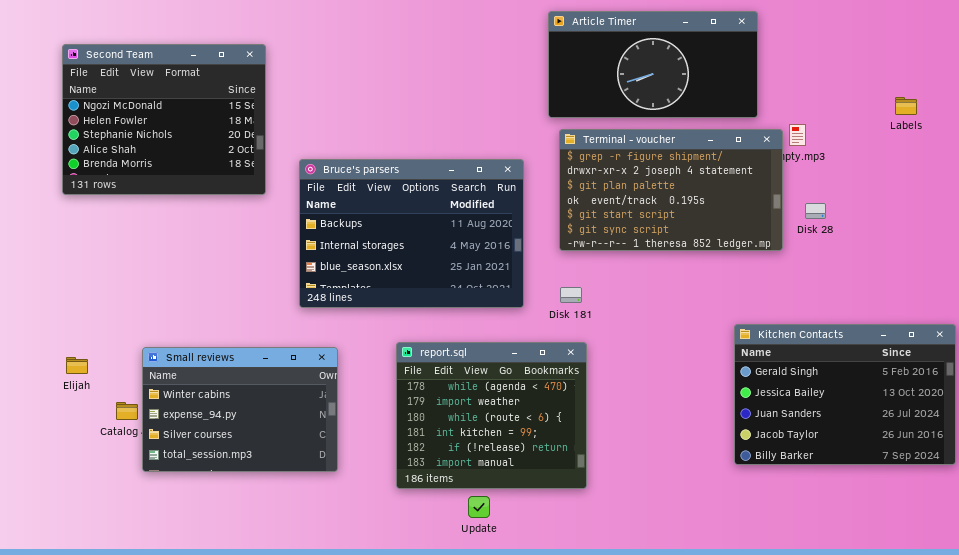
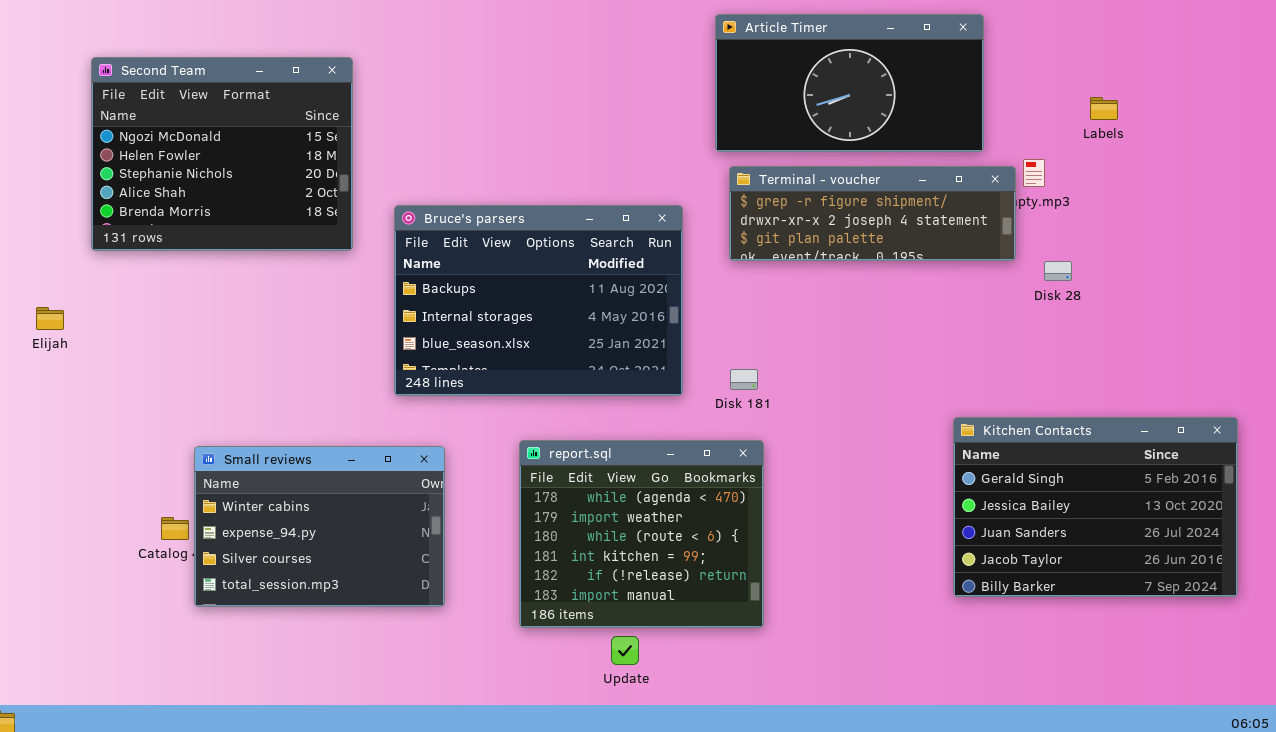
Labels: [895,97,917,115] -> [1090,97,1118,120], moved
Terminal - voucher: [559,129,783,251] -> [729,166,1016,261], resized
Elijah: [66,357,88,374] -> [36,307,64,330], moved

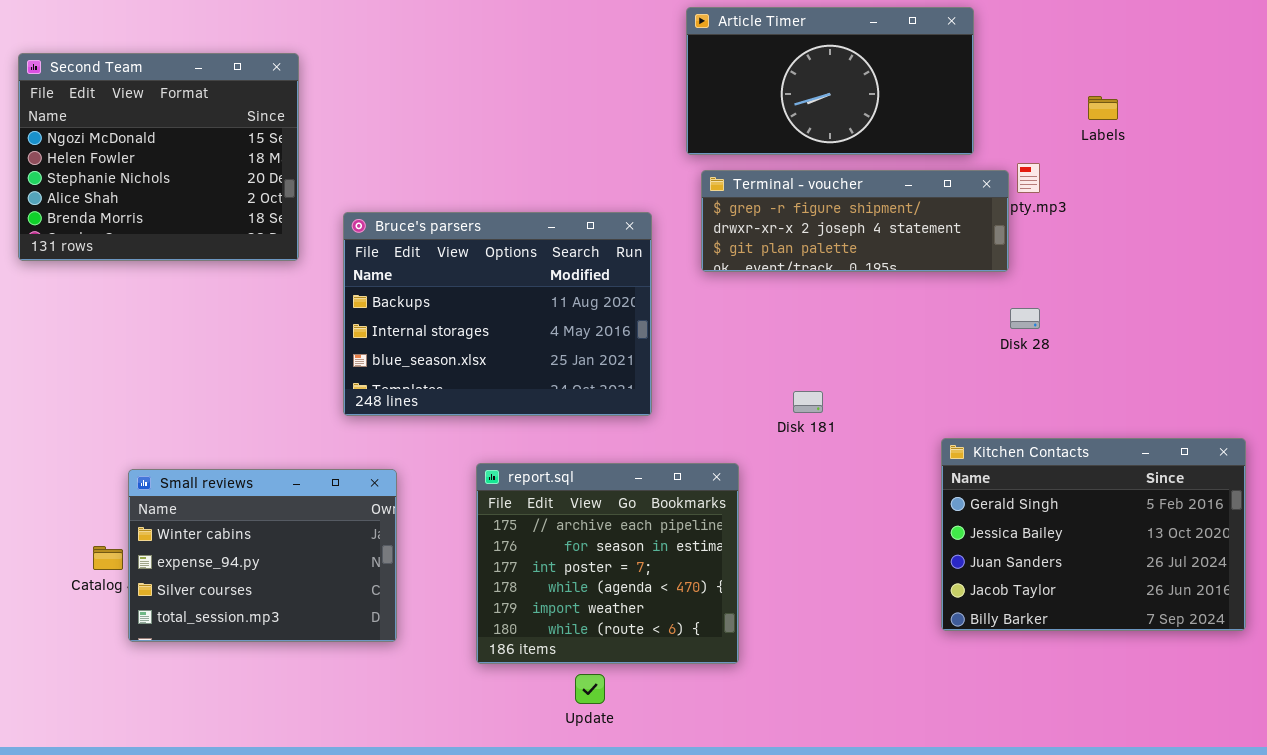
Disk 28: [1044,261,1072,281] -> [1010,308,1040,329], moved
Disk 181: [730,369,758,390] -> [793,391,823,413], moved
report.sql: [519,440,764,628] -> [476,463,739,664], scrolled up 3 rows

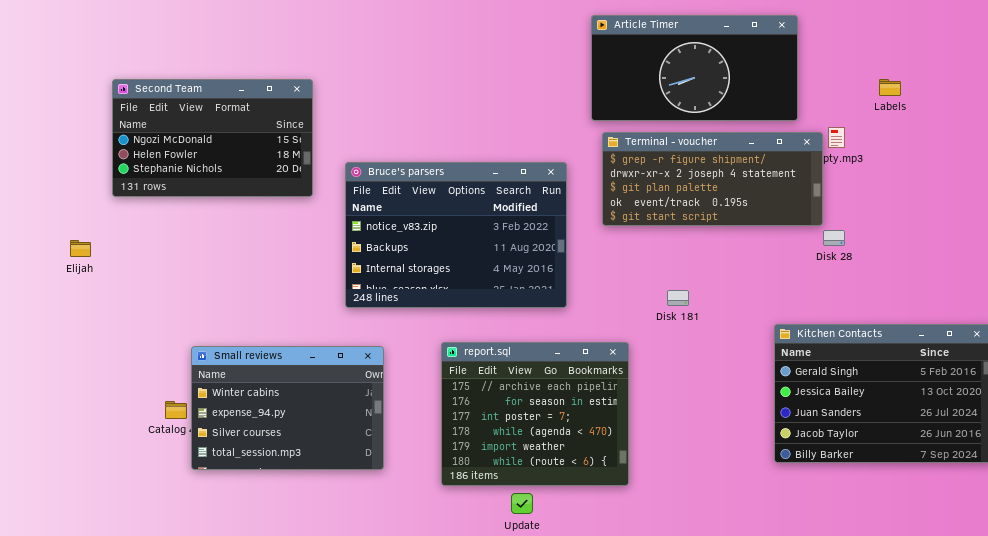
Second Team: [18,53,299,261] -> [112,79,313,197], resized
Terminal - voucher: [701,170,1009,272] -> [602,132,823,226], resized
Bruce's parsers: [343,212,652,416] -> [345,162,567,308], scrolled up 1 row

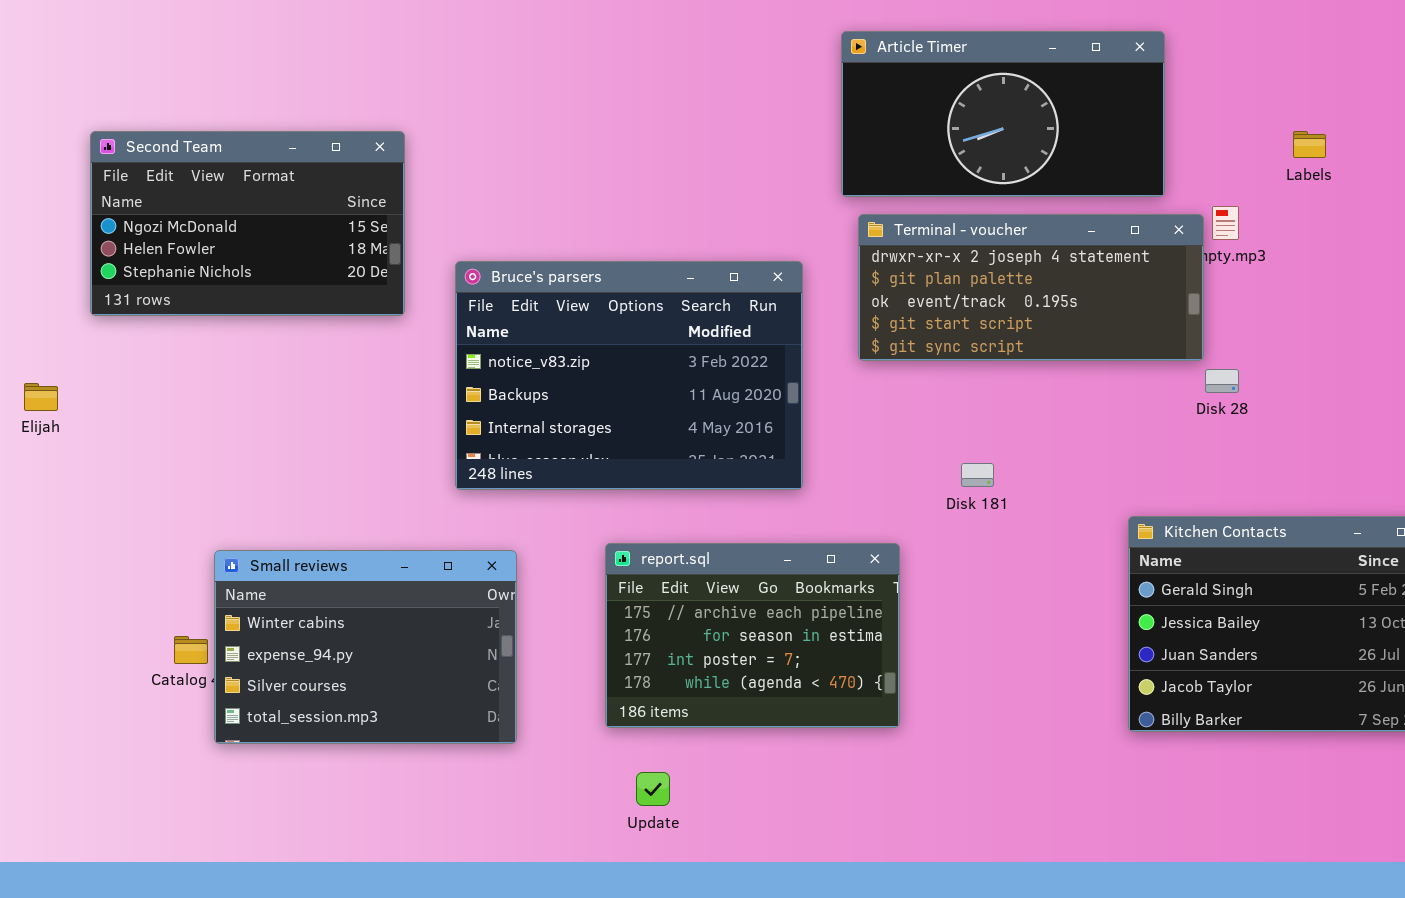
Terminal - voucher: [602,132,823,226] -> [858,214,1204,361], scrolled down 1 row
report.sql: [441,342,629,486] -> [605,543,900,728], resized
Update: [511,493,533,514] -> [636,772,670,806], moved

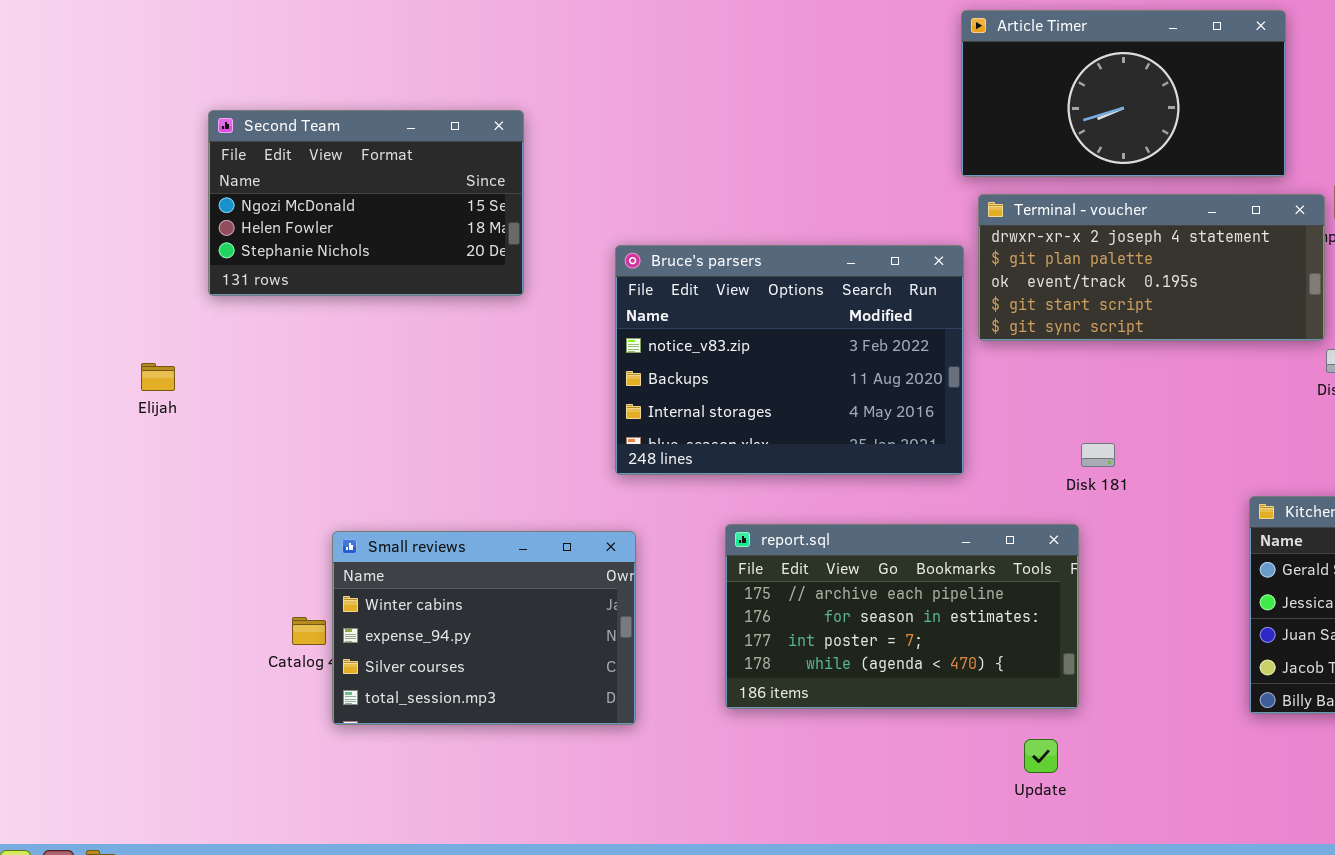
Bruce's parsers: [455,261,803,490] -> [615,245,964,475], moved
report.sql: [605,543,900,728] -> [725,524,1079,709], resized
Update: [636,772,670,806] -> [1024,739,1058,773], moved

